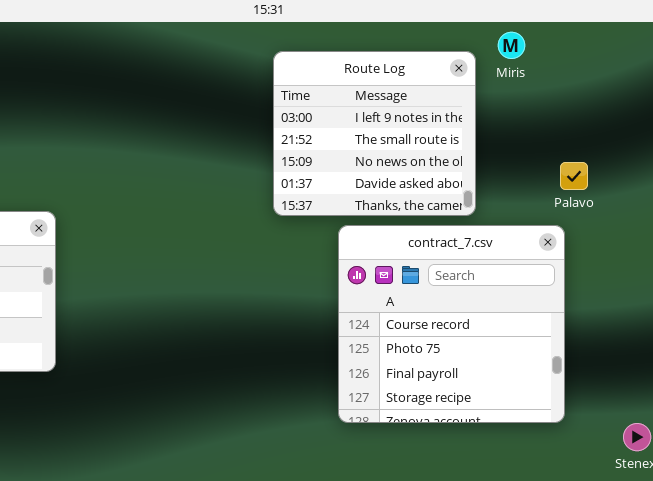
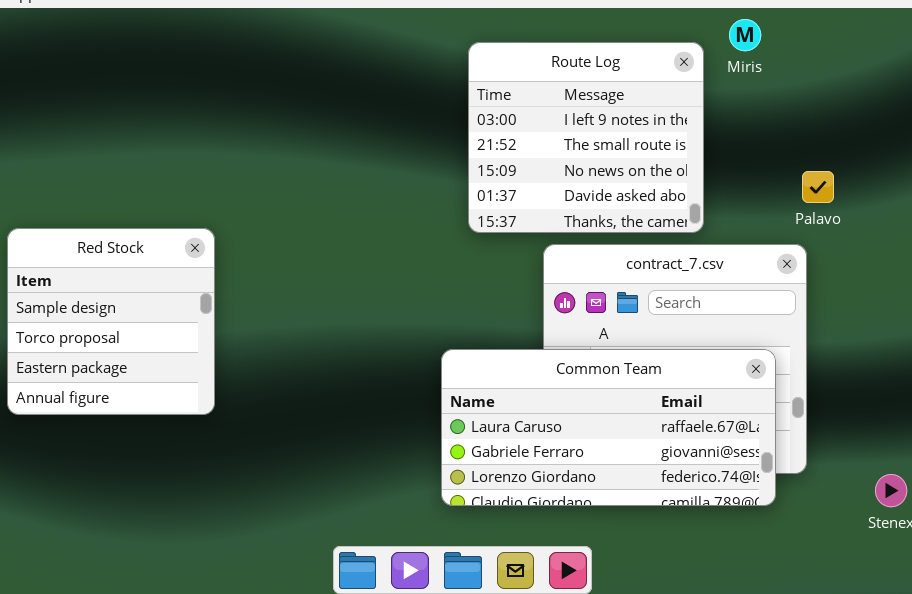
Common Team: none -> [441,349,776,506], opened

